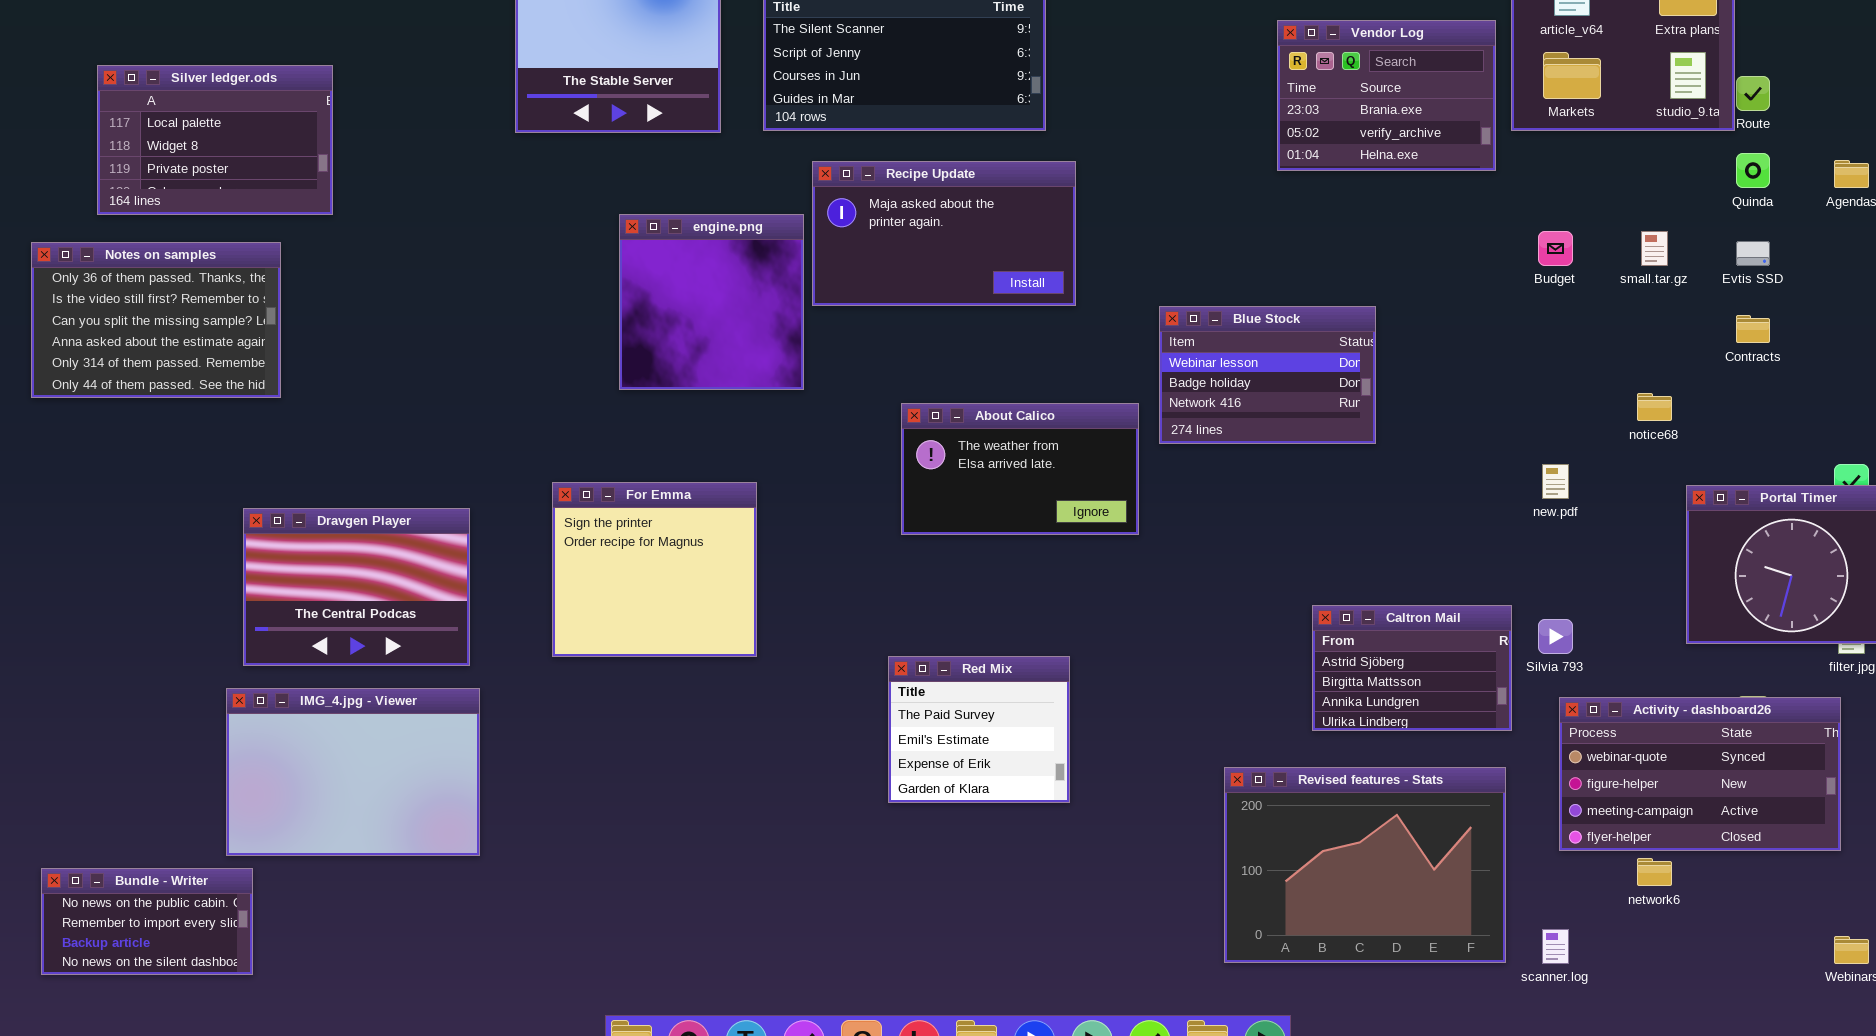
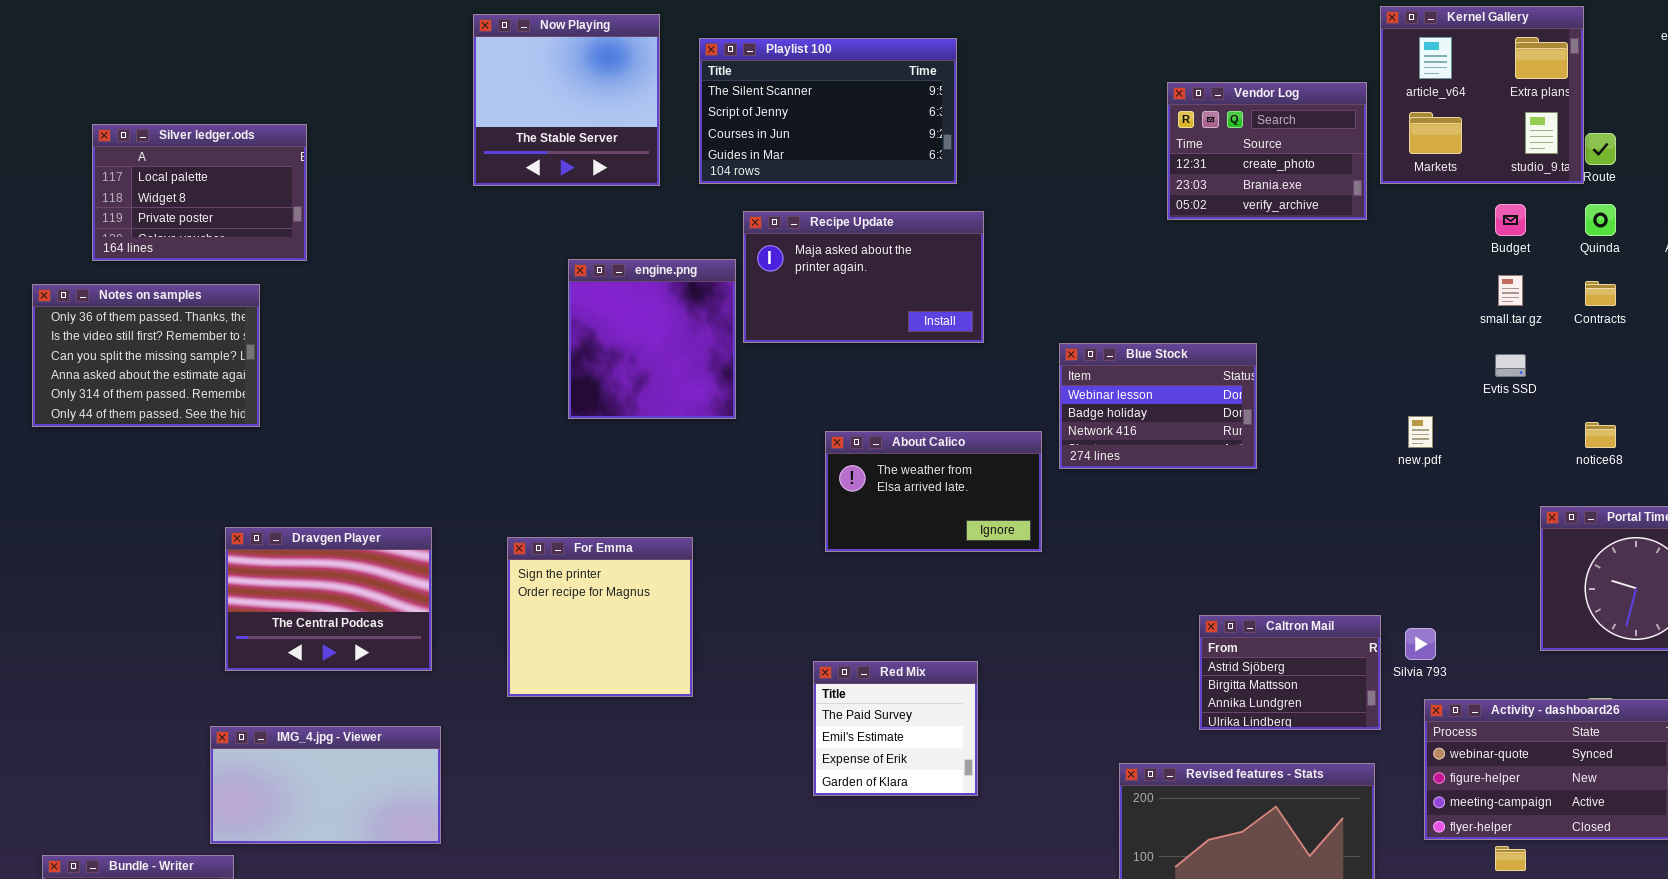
Vendor Log: [1277,20,1496,171] -> [1167,82,1367,220], scrolled up 1 row
Budget: [1538,231,1573,266] -> [1495,204,1526,236], moved
Evtis SSD: [1736,241,1770,266] -> [1495,354,1526,377], moved
Contracts: [1736,315,1770,343] -> [1585,281,1616,306], moved
notice68: [1637,393,1672,421] -> [1585,422,1616,448], moved
new.pdf: [1542,464,1569,499] -> [1408,416,1433,448], moved
For Emma: [552,482,757,657] -> [507,537,693,697], moved
IMG_4.jpg - Viewer: [226,688,480,856] -> [210,726,441,844], resized

